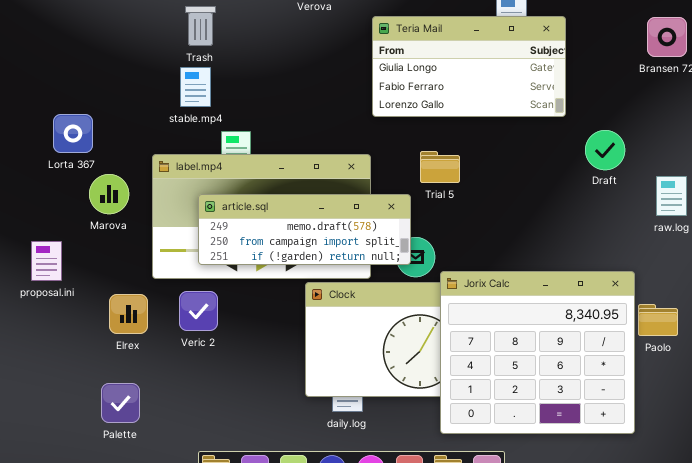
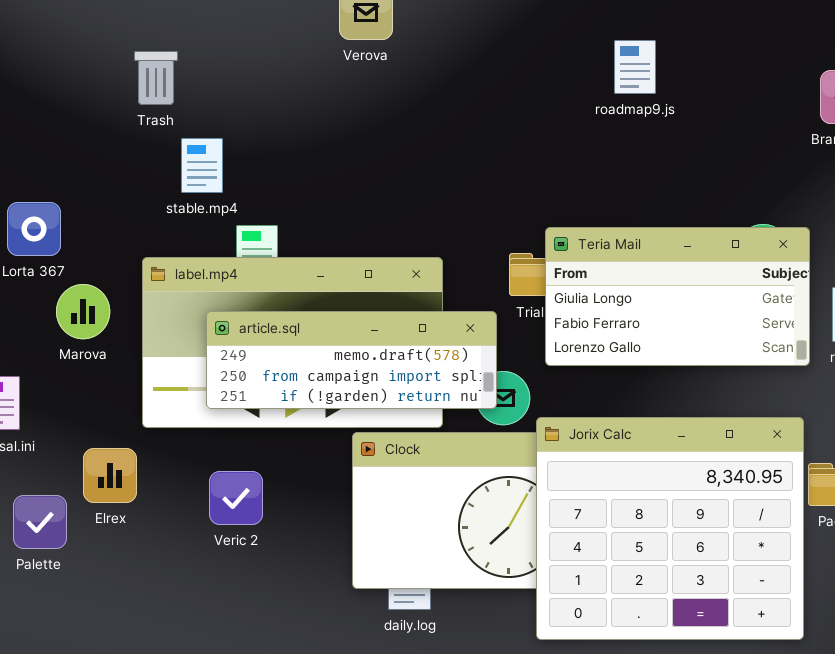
Trash: [185,6,216,46] -> [134,51,178,105], moved
Teria Mail: [372,16,566,117] -> [545,227,810,366], moved
Veric 2: [179,291,218,331] -> [209,471,263,525], moved
Palette: [101,383,140,423] -> [13,495,67,549], moved

